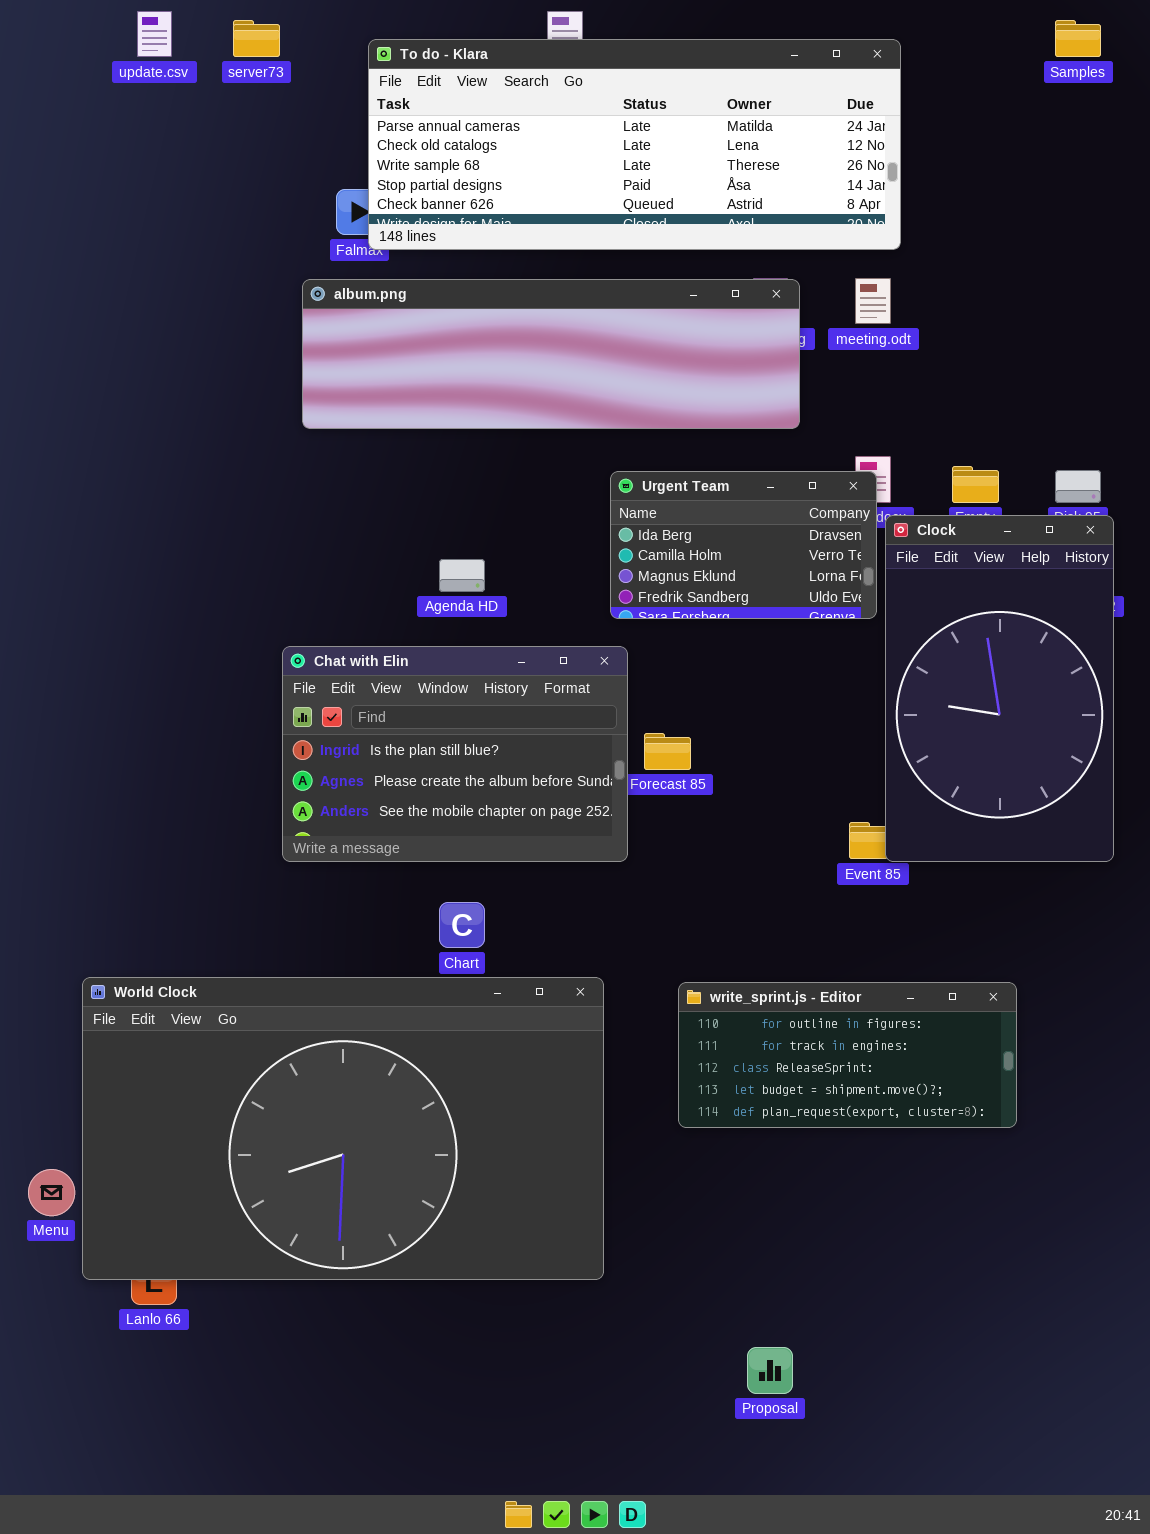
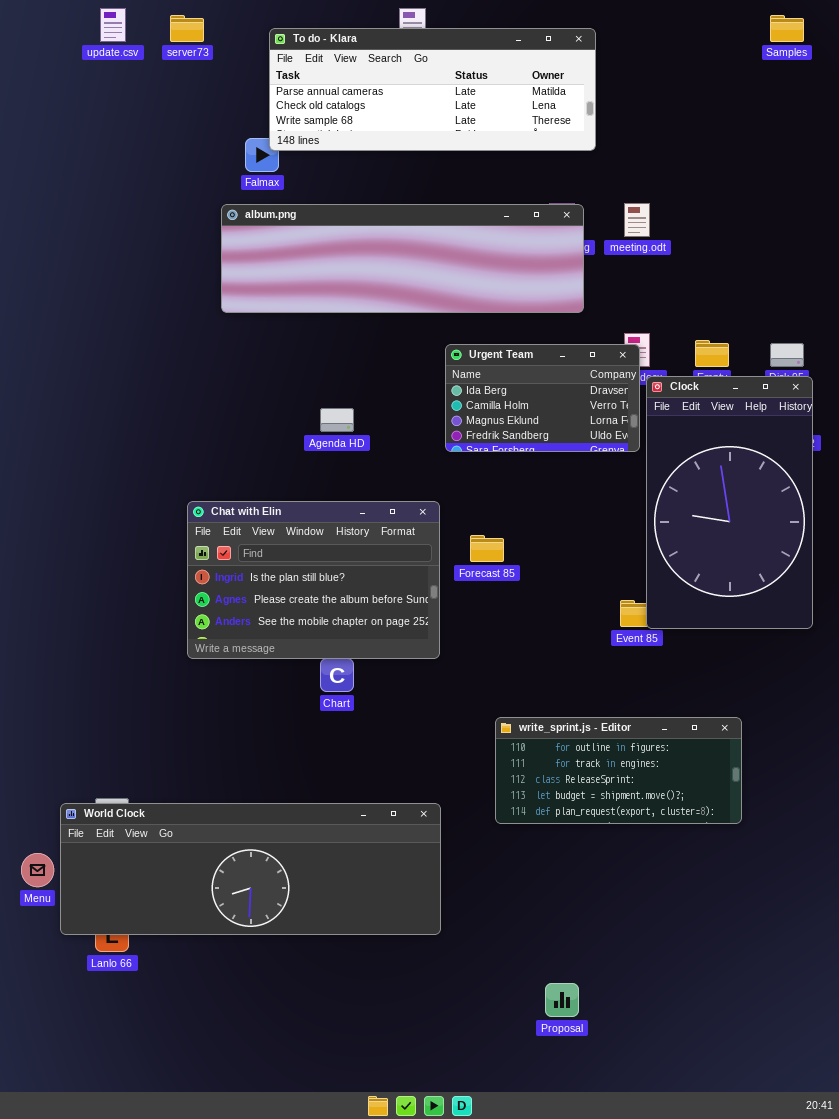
To do - Klara: [368,39,901,250] -> [269,28,596,151], resized
Chat with Elin: [282,646,628,862] -> [187,501,440,659], moved
World Clock: [82,977,604,1280] -> [60,803,441,935], resized

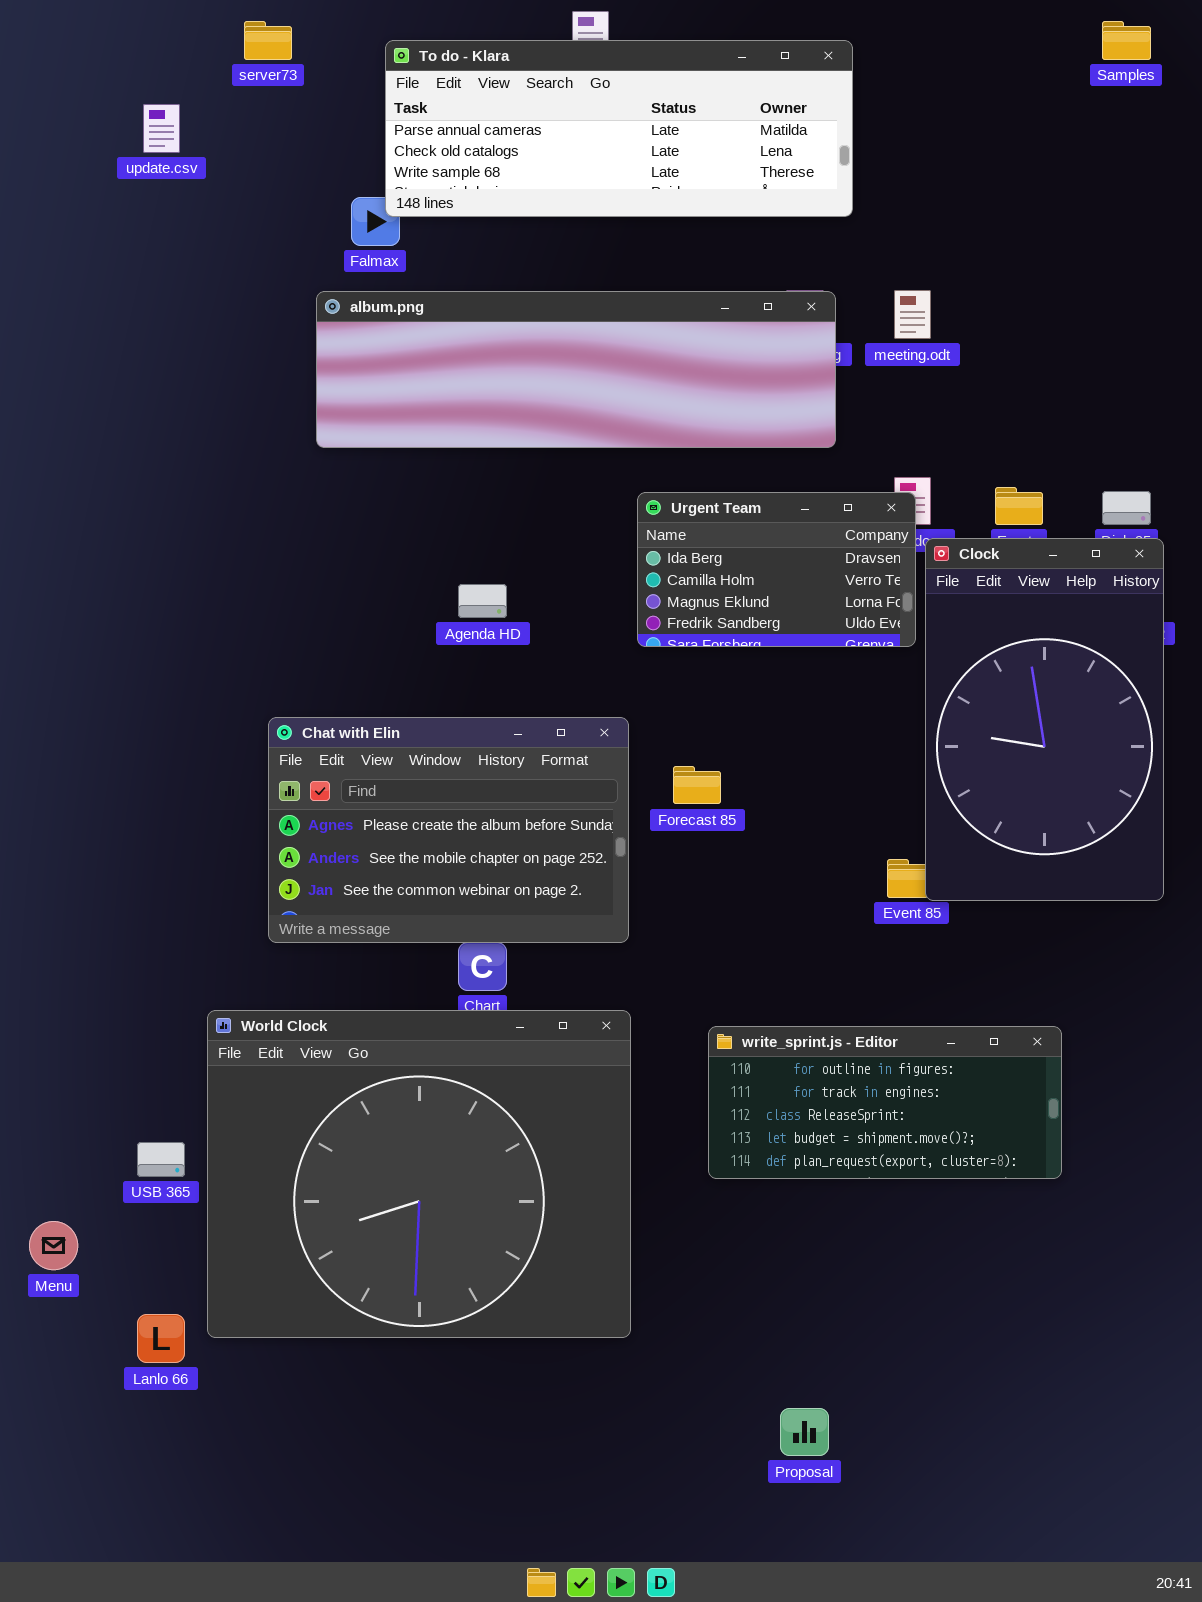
update.csv: [100,8,126,42] -> [143,104,180,153], moved
Chat with Elin: [187,501,440,659] -> [268,717,629,943], scrolled down 1 row
World Clock: [60,803,441,935] -> [207,1010,631,1338], resized

